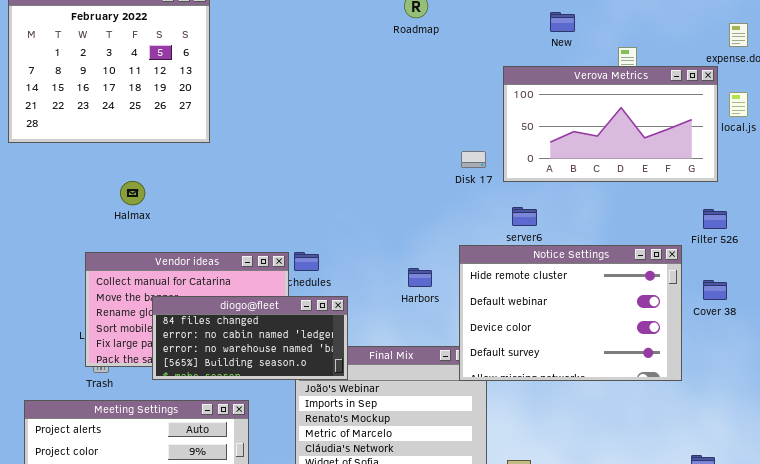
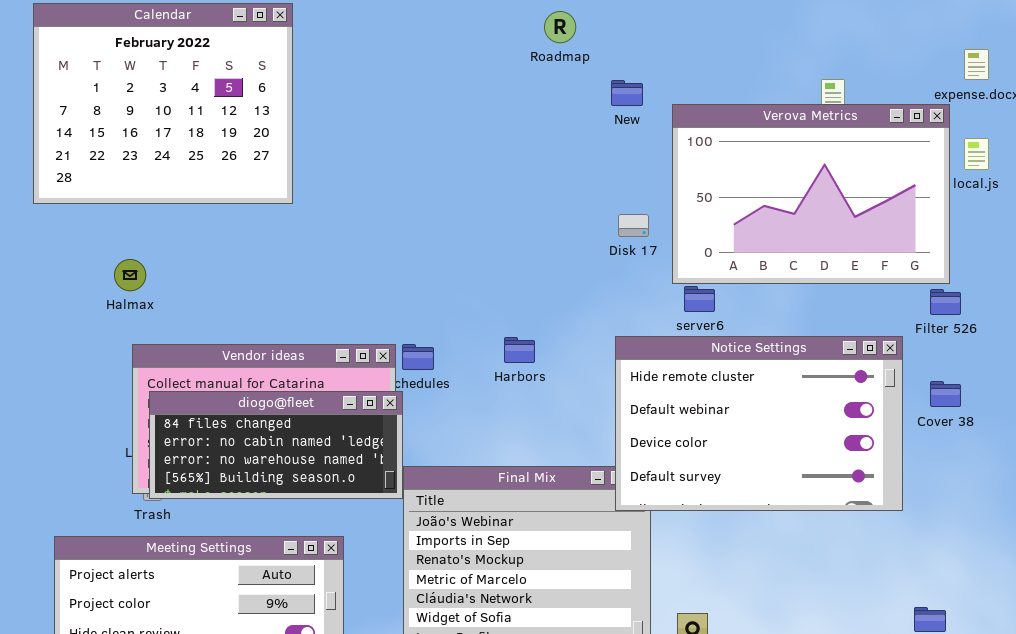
New: [550,12,575,32] -> [611,80,643,106], moved
Verova Metrics: [503,66,718,182] -> [672,104,950,284], resized
Halmax: [120,181,145,205] -> [114,259,146,291], moved
Harbors: [408,268,432,287] -> [504,337,535,363], moved
diogo@fleet: [152,296,348,380] -> [149,391,403,499], moved

